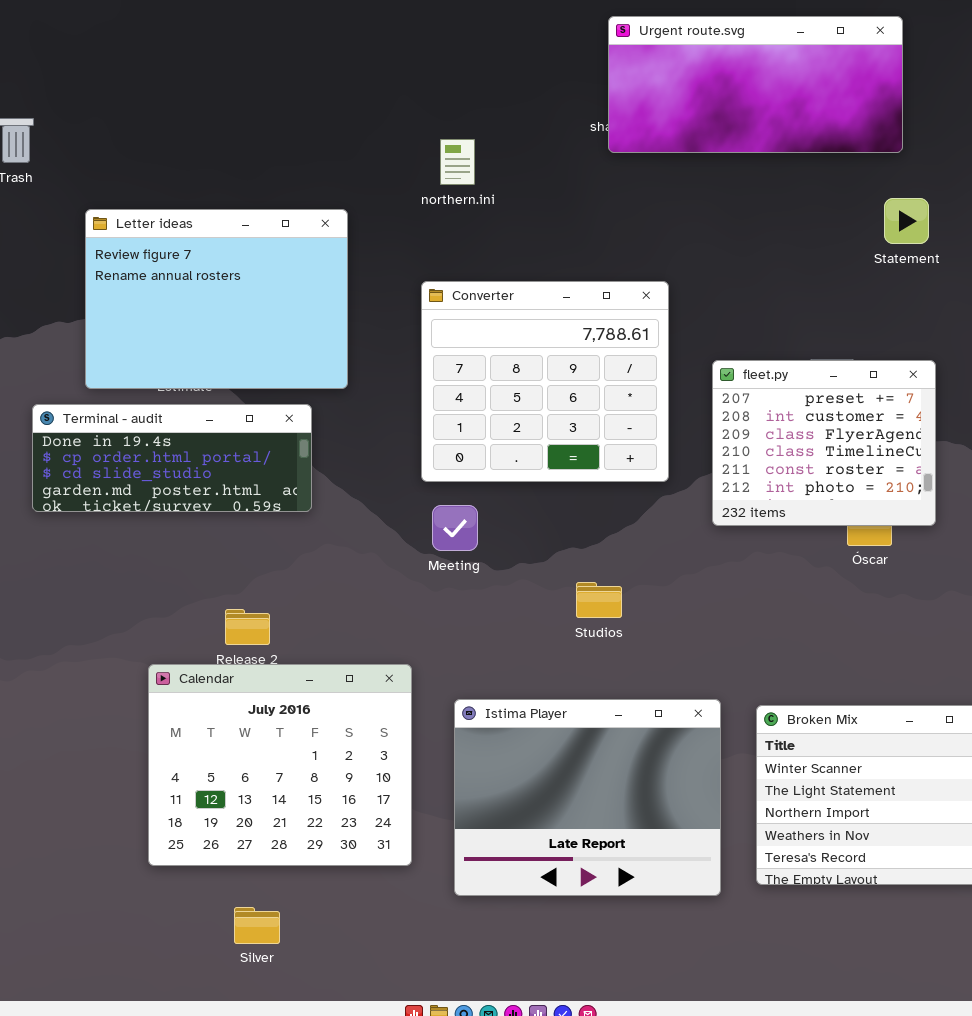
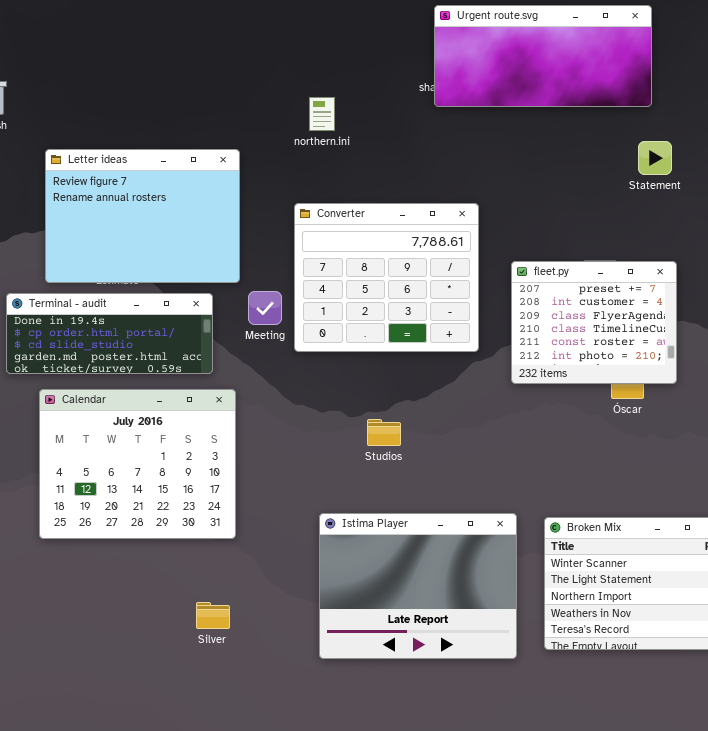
Meeting: [432,505,478,551] -> [248,291,282,325], moved
Studios: [576,582,622,618] -> [367,419,401,446], moved
Calendar: [148,664,412,866] -> [39,389,236,539], moved
Silver: [234,907,280,944] -> [196,602,230,629], moved

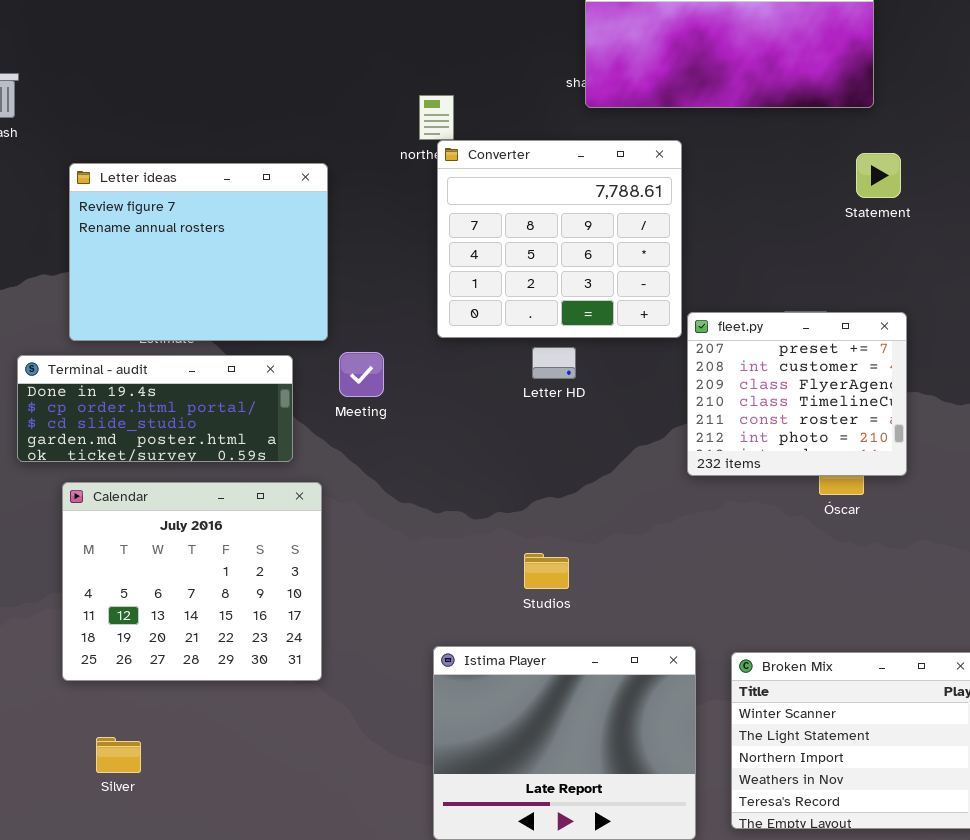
Converter: [294,203,479,352] -> [437,140,682,338], moved
Studios: [367,419,401,446] -> [524,553,569,589], moved
Silver: [196,602,230,629] -> [96,737,141,773], moved

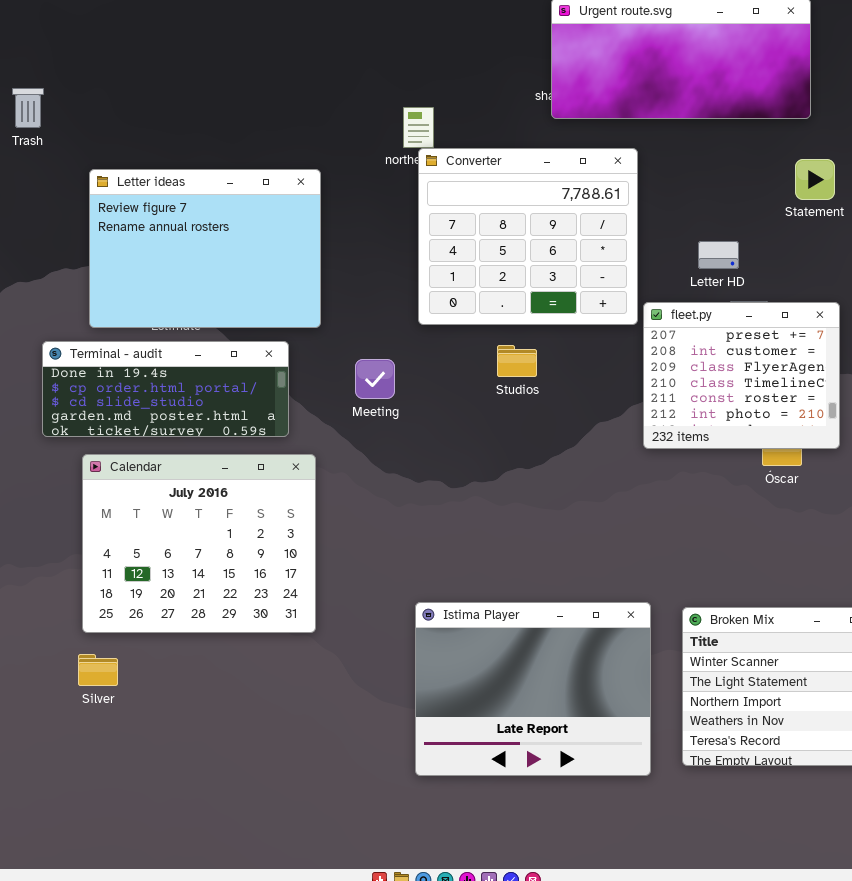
Letter HD: [532,347,576,379] -> [698,241,739,269], moved
Meeting: [339,352,384,397] -> [355,359,395,399], moved
Studios: [524,553,569,589] -> [497,345,537,377], moved
Silver: [96,737,141,773] -> [78,654,118,686], moved

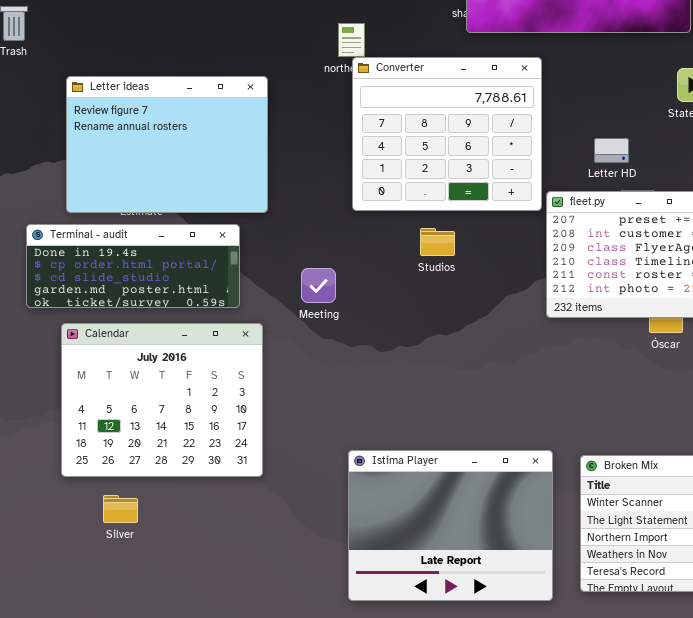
Meeting: [355,359,395,399] -> [301,268,336,303], moved
Silver: [78,654,118,686] -> [103,495,138,523], moved

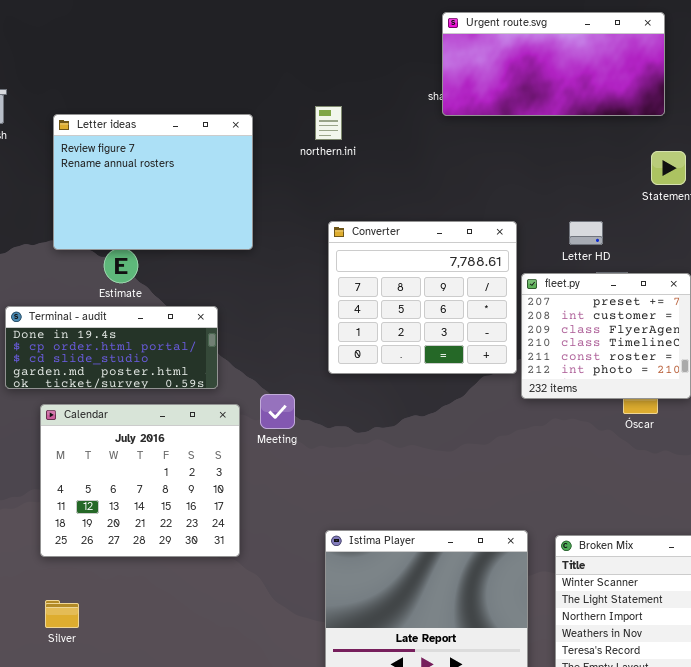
Converter: [352,57,542,211] -> [328,221,517,374], moved
Letter ideas: [66,76,268,213] -> [53,114,253,250], moved
Meeting: [301,268,336,303] -> [260,394,295,429], moved
Silver: [103,495,138,523] -> [45,600,79,628], moved

